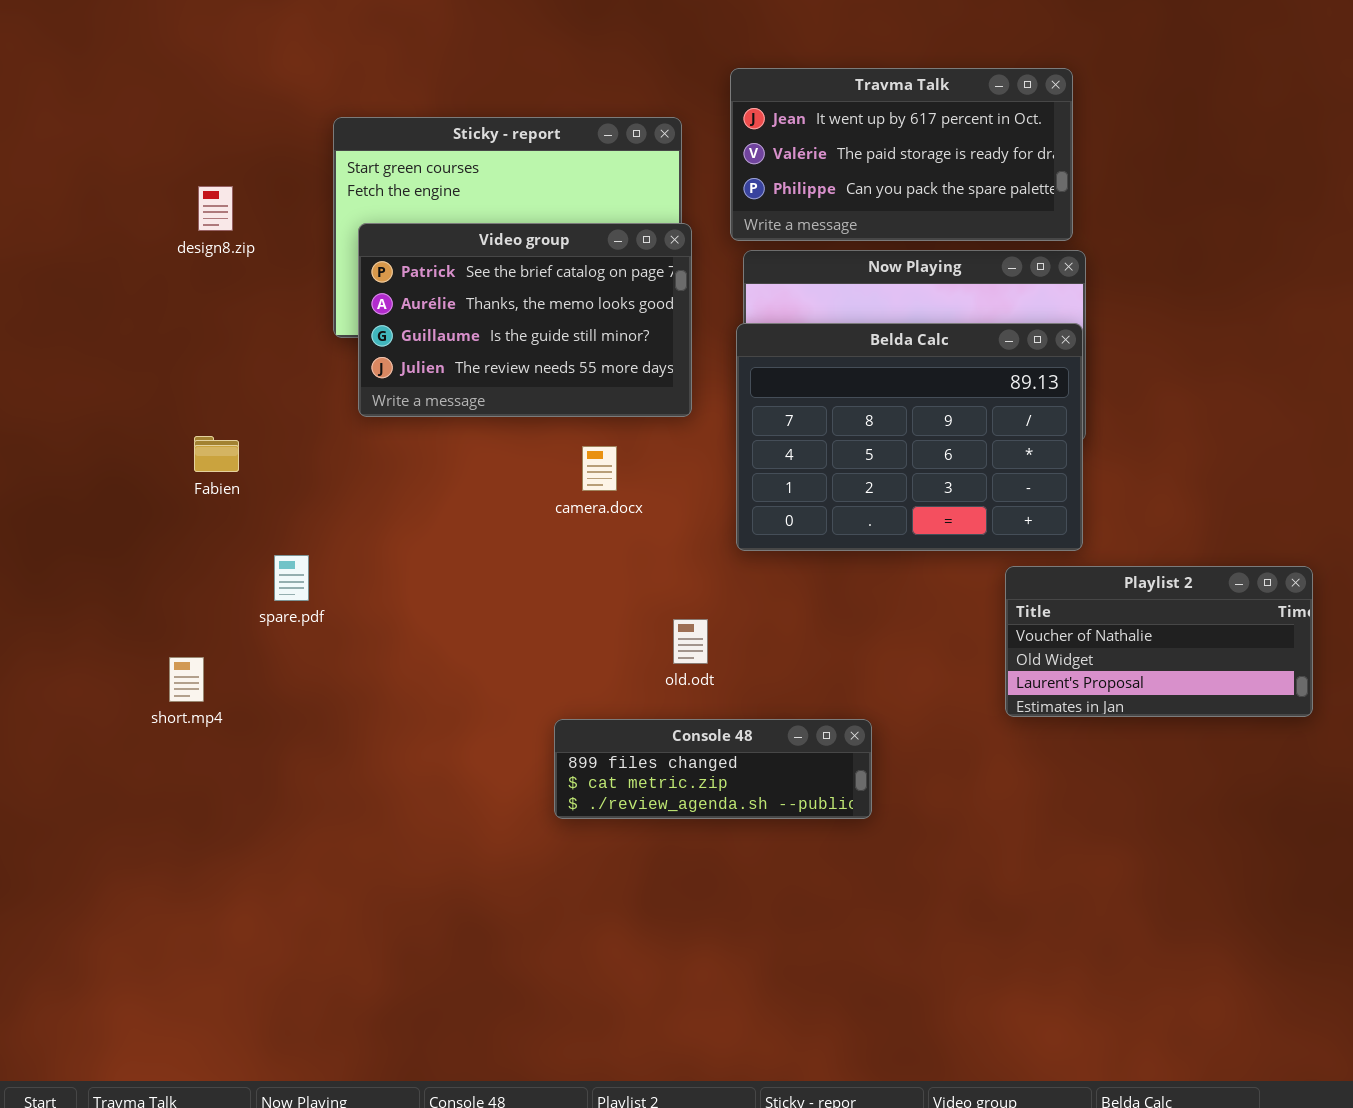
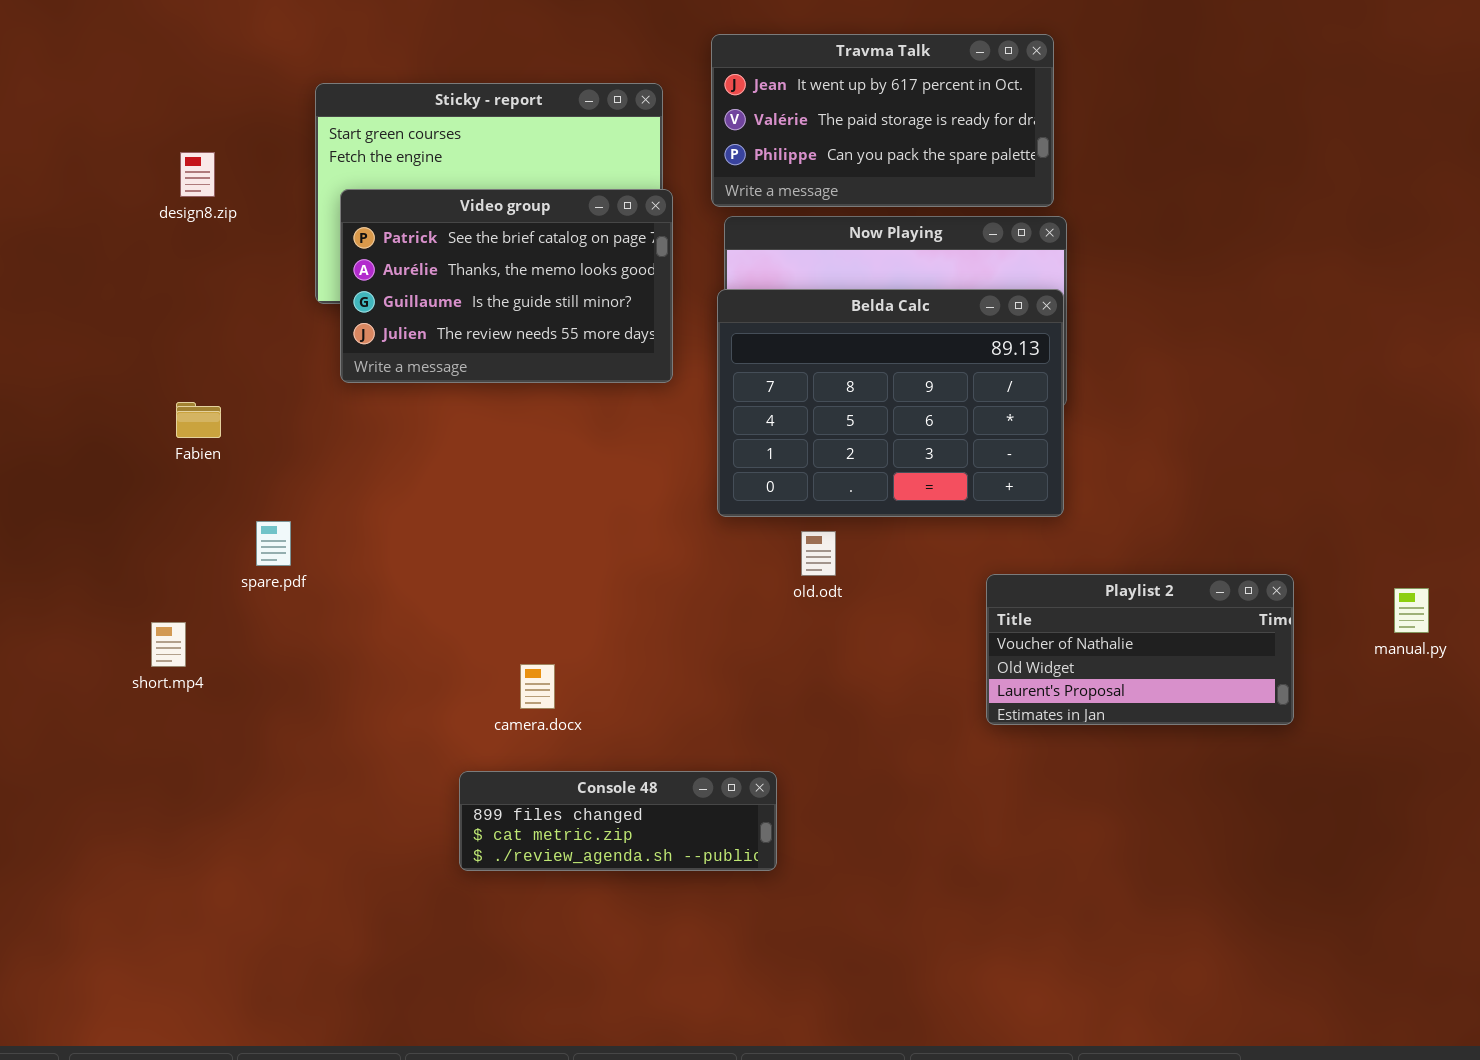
camera.docx: [582,446,617,491] -> [520,664,555,709], moved
Playlist 2: [1005,566,1313,717] -> [986,574,1294,725], moved
old.odt: [673,619,708,664] -> [801,531,836,576], moved
Console 48: [554,719,872,819] -> [459,771,777,871], moved

